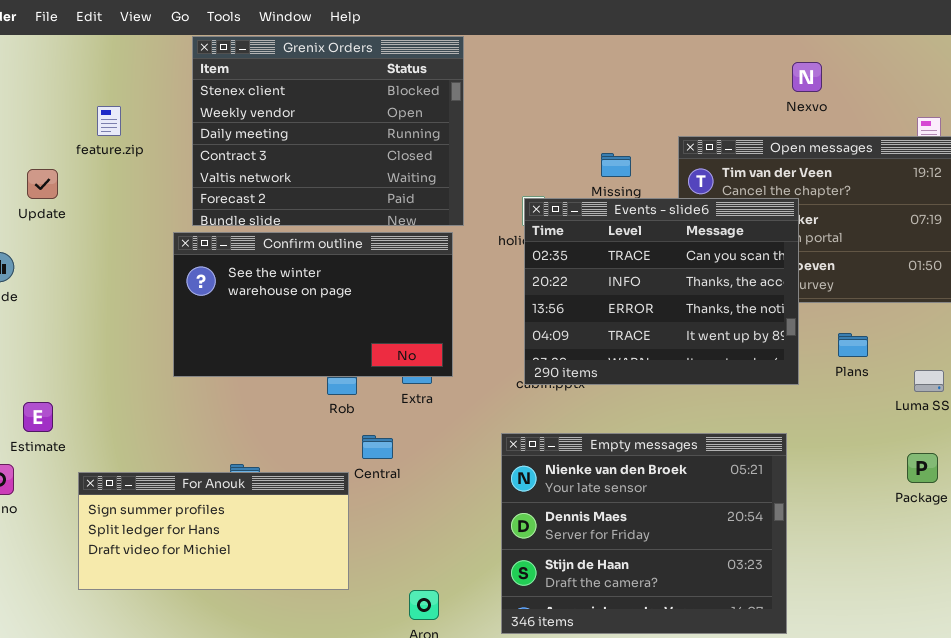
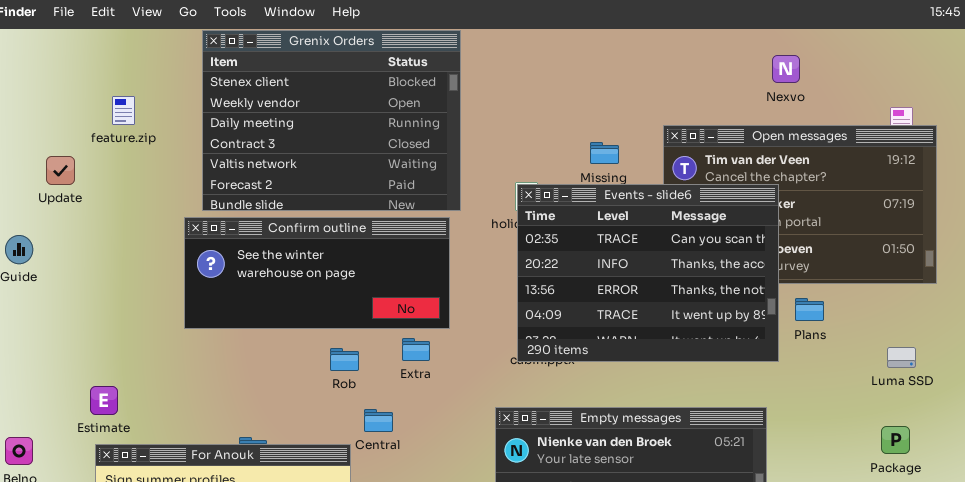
Confirm outline: [173,232,453,377] -> [184,217,450,329], resized
Plans: [838,333,868,357] -> [795,298,824,321], moved
Estimate: [23,402,53,432] -> [90,386,118,415], moved

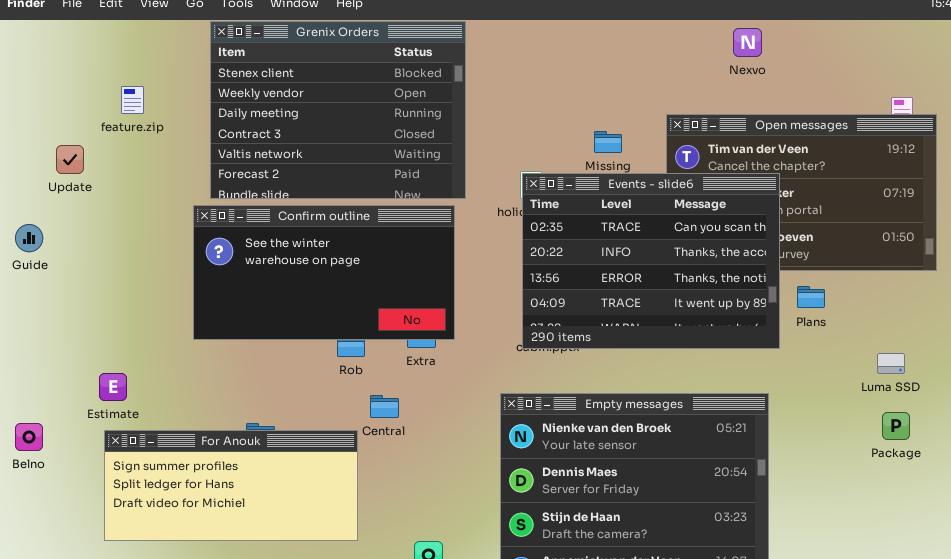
Nexvo: [772,55,800,83] -> [733,28,762,57], moved
Confirm outline: [184,217,450,329] -> [193,205,455,340], resized
Luma SSD: [887,347,916,368] -> [877,353,905,374], moved

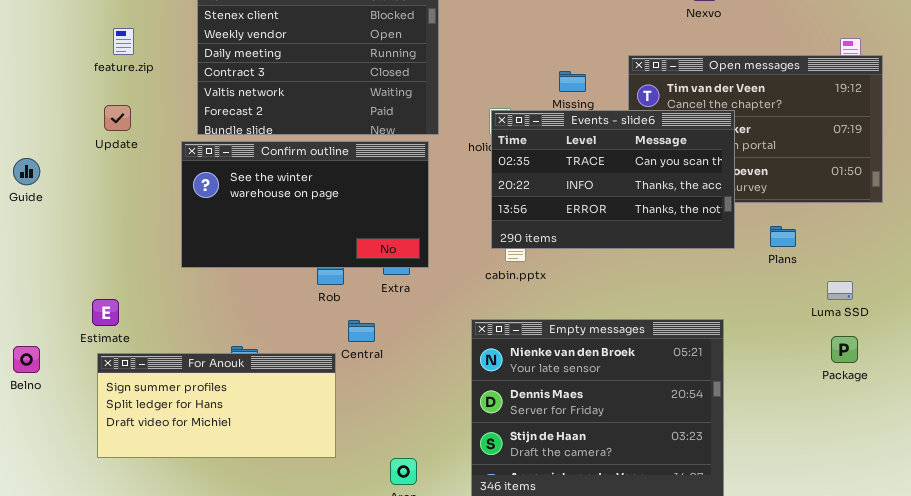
Update: [56,145,84,174] -> [104,105,131,131], moved
Events - slide6: [522,173,780,349] -> [491,110,735,249], resized
Plans: [797,286,825,308] -> [770,226,796,247], moved

